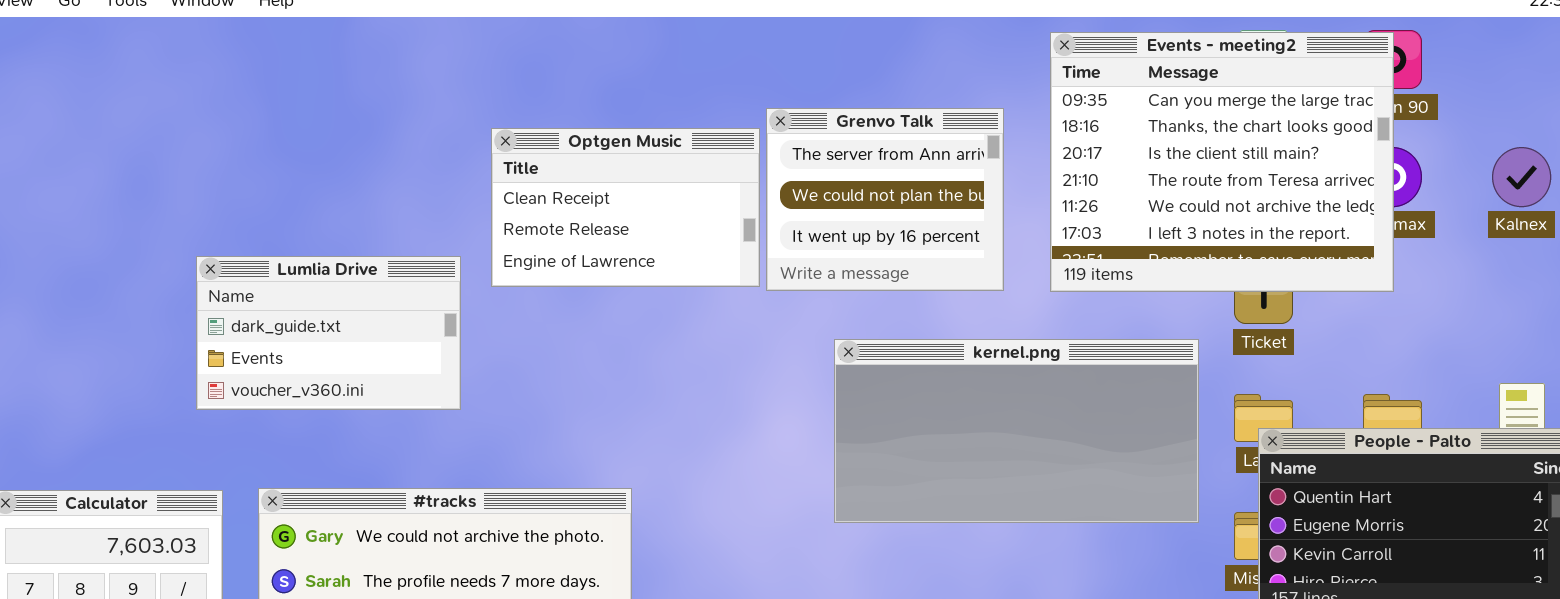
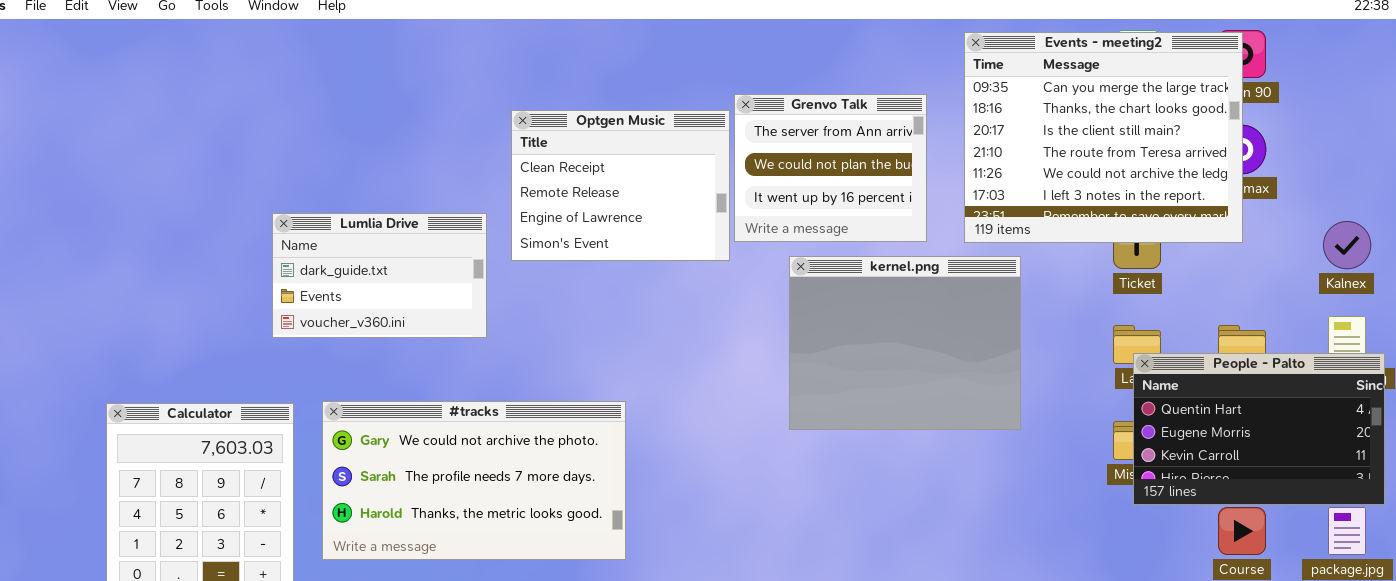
Optgen Music: [491,128,760,287] -> [511,110,730,261], resized
Kalnex: [1492,147,1551,207] -> [1323,221,1371,269], moved
kernel.png: [834,339,1199,523] -> [789,256,1021,430], resized

